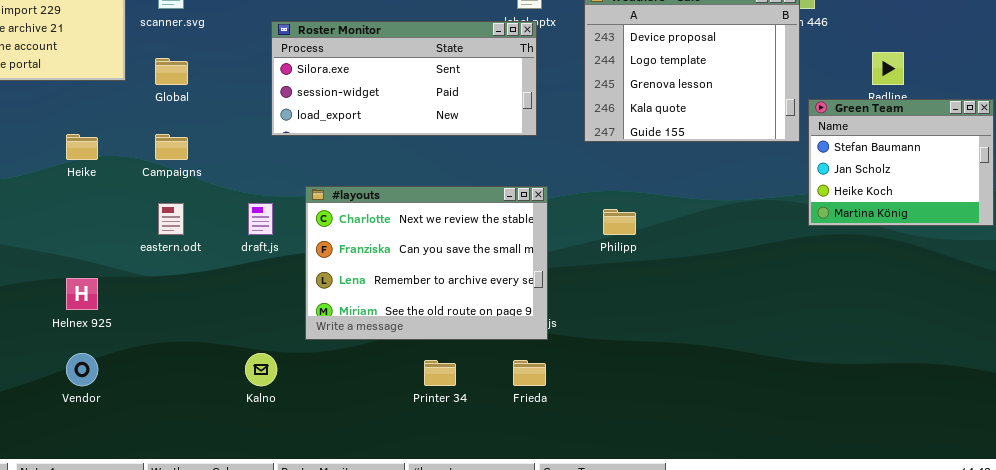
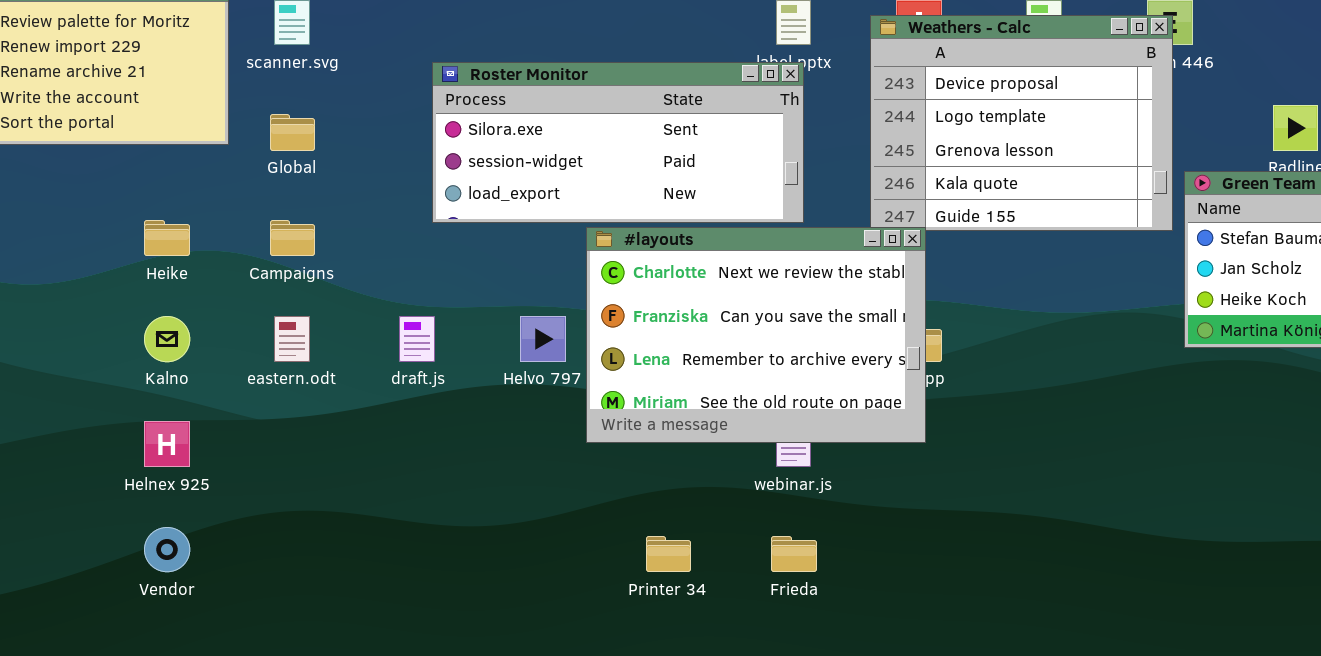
#layouts: [305,186,548,340] -> [586,227,926,443], moved
Kalno: [245,353,277,386] -> [144,316,190,362], moved

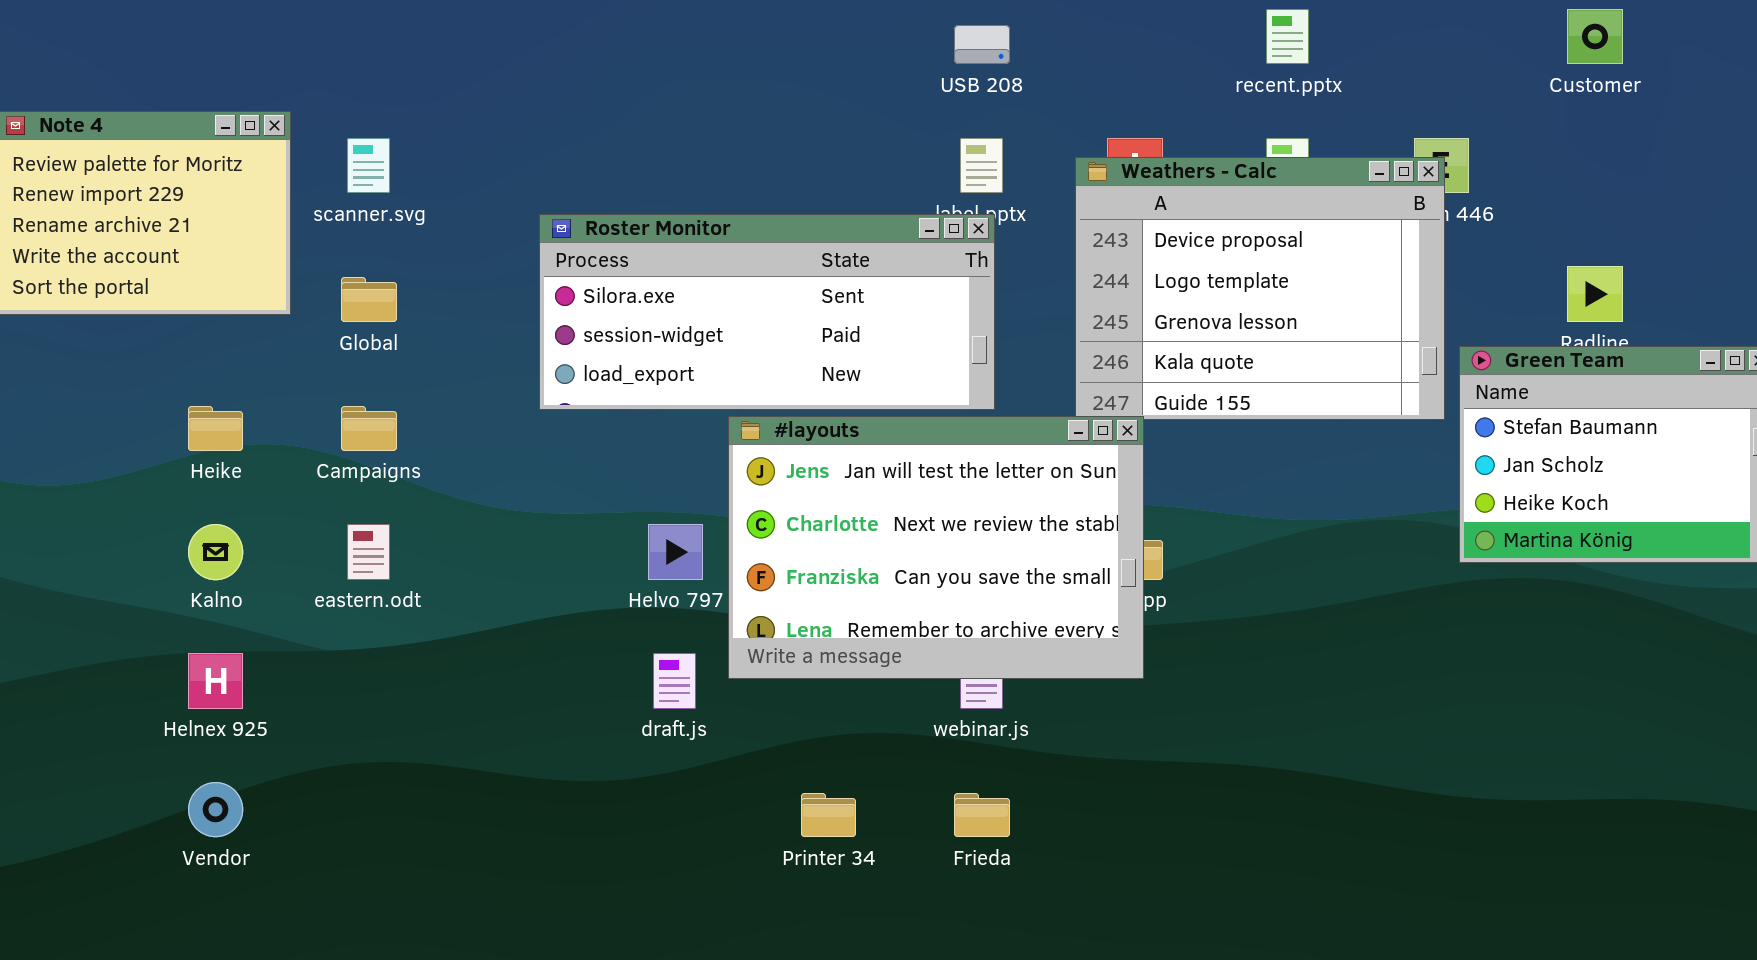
#layouts: [586,227,926,443] -> [728,416,1144,679], scrolled up 1 row
draft.js: [399,316,435,362] -> [653,653,696,709], moved

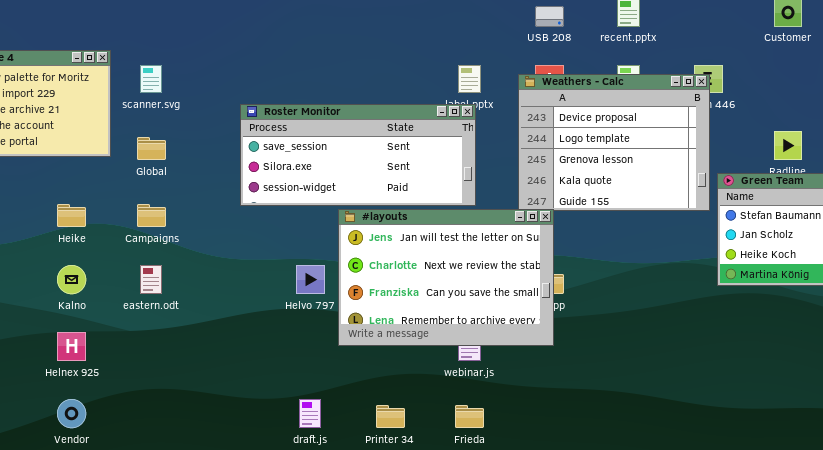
USB 208: [954,25,1010,64] -> [535,6,564,27], moved
Roster Monitor: [539,214,995,410] -> [240,104,476,206], scrolled up 1 row
draft.js: [653,653,696,709] -> [299,399,321,428], moved

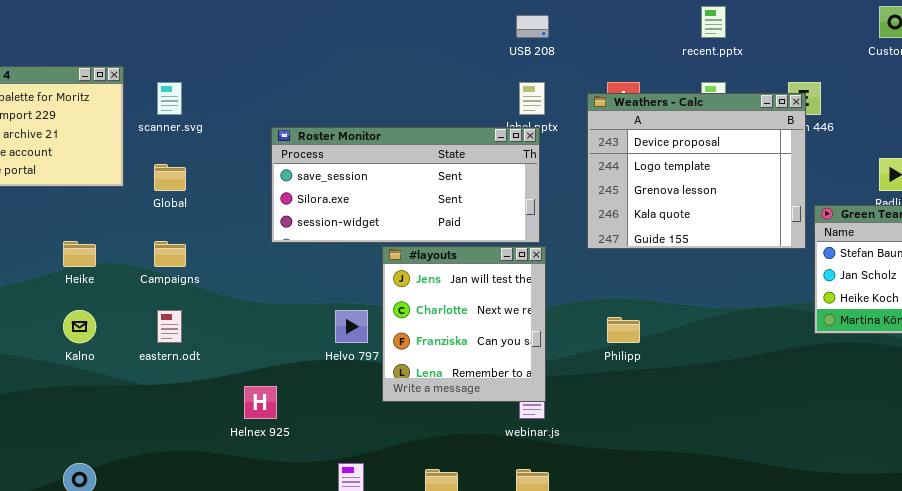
USB 208: [535,6,564,27] -> [516,15,549,38], moved
#layouts: [338,209,554,346] -> [382,246,546,402], resized
Helnex 925: [57,332,86,361] -> [244,386,277,419], moved

